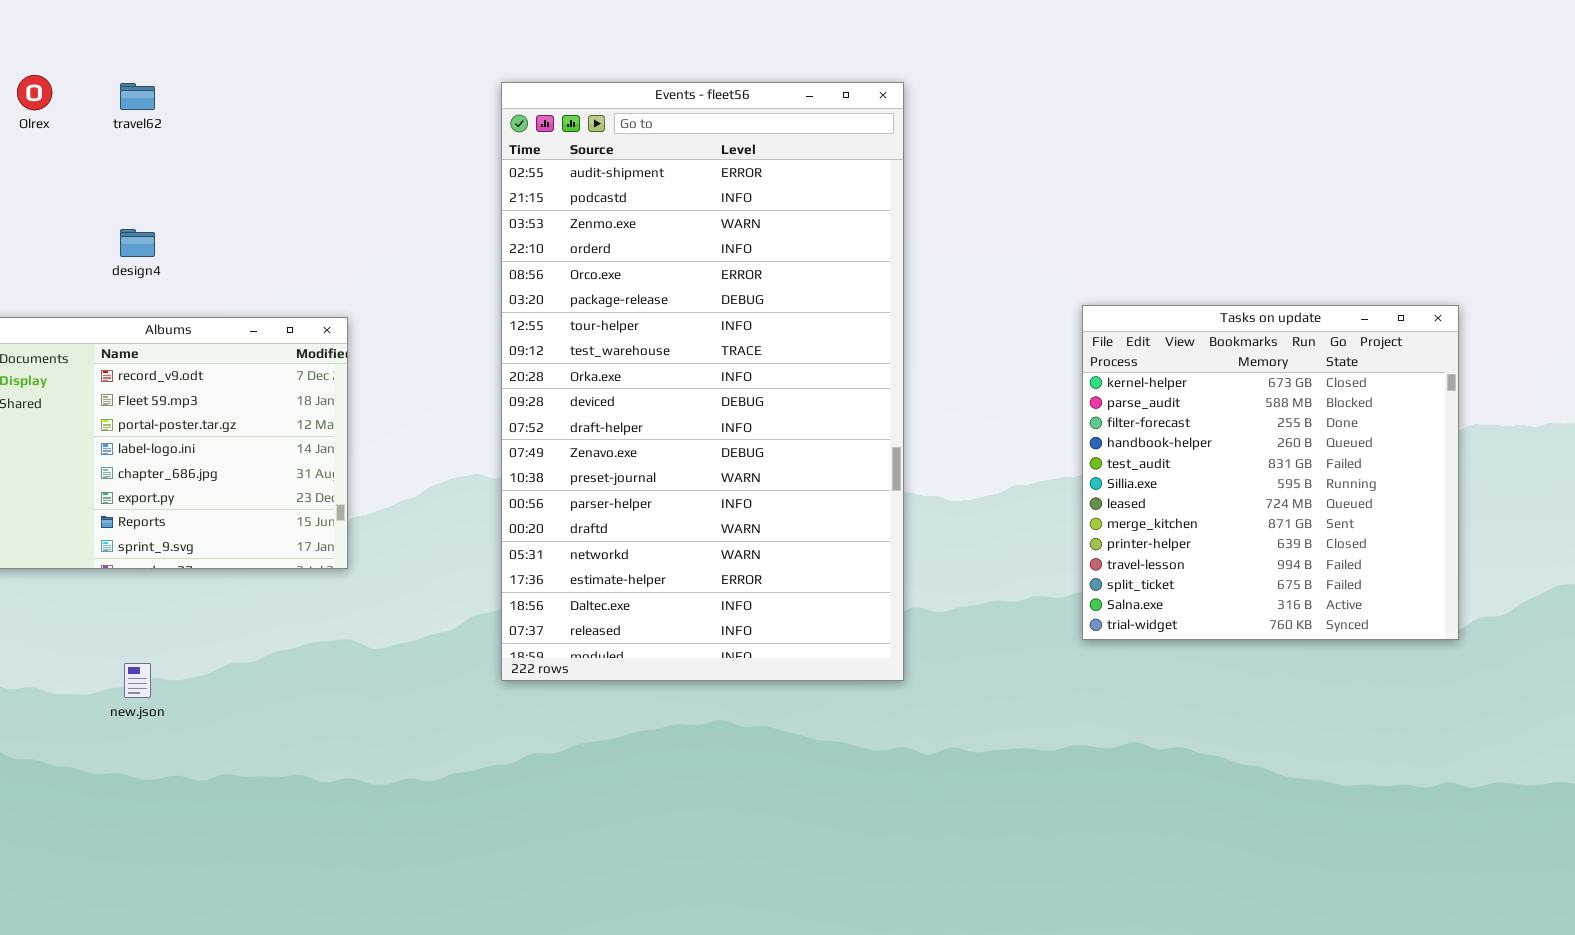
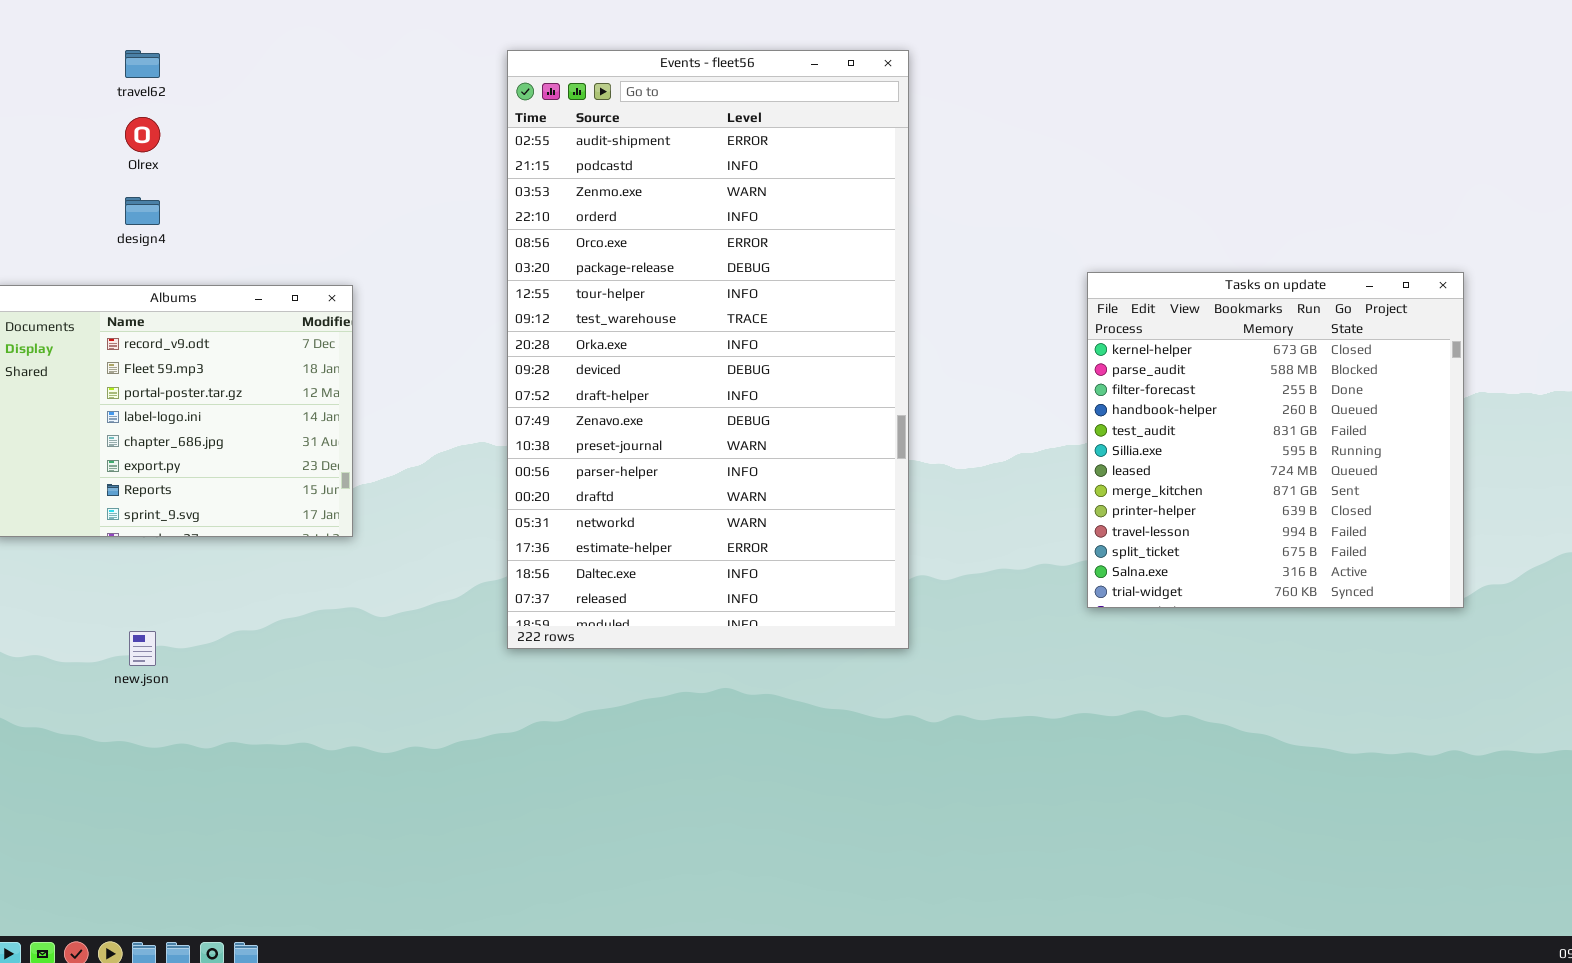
Olrex: [17,75,52,110] -> [125,117,160,152], moved

